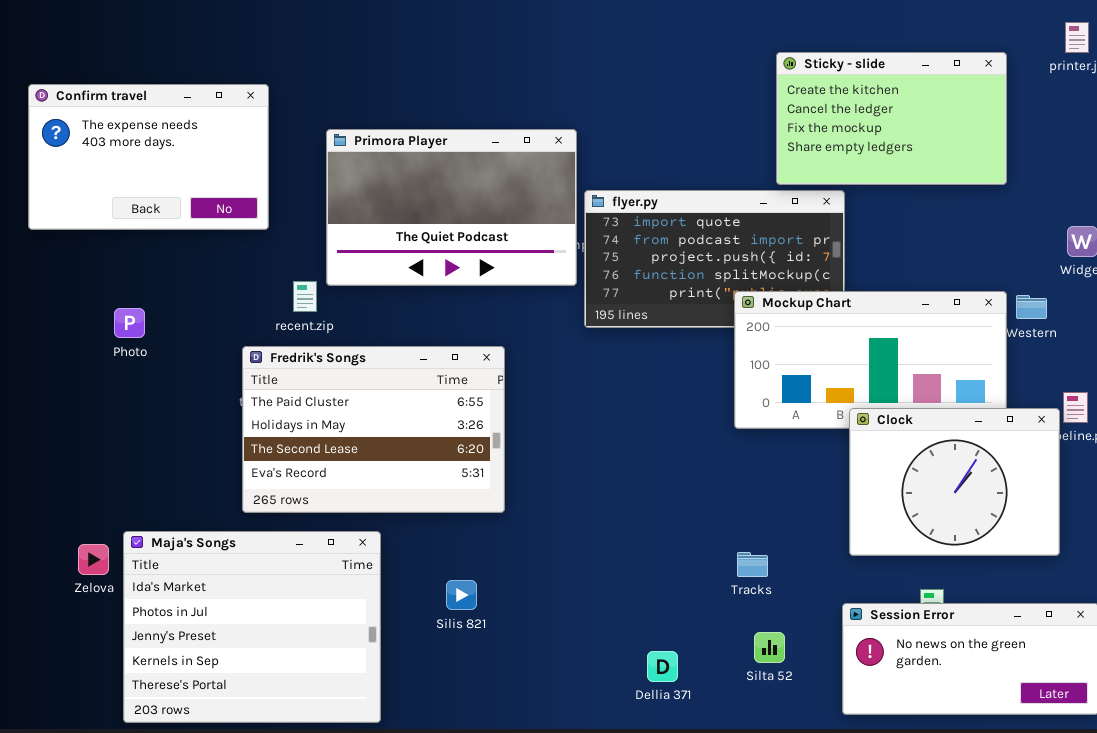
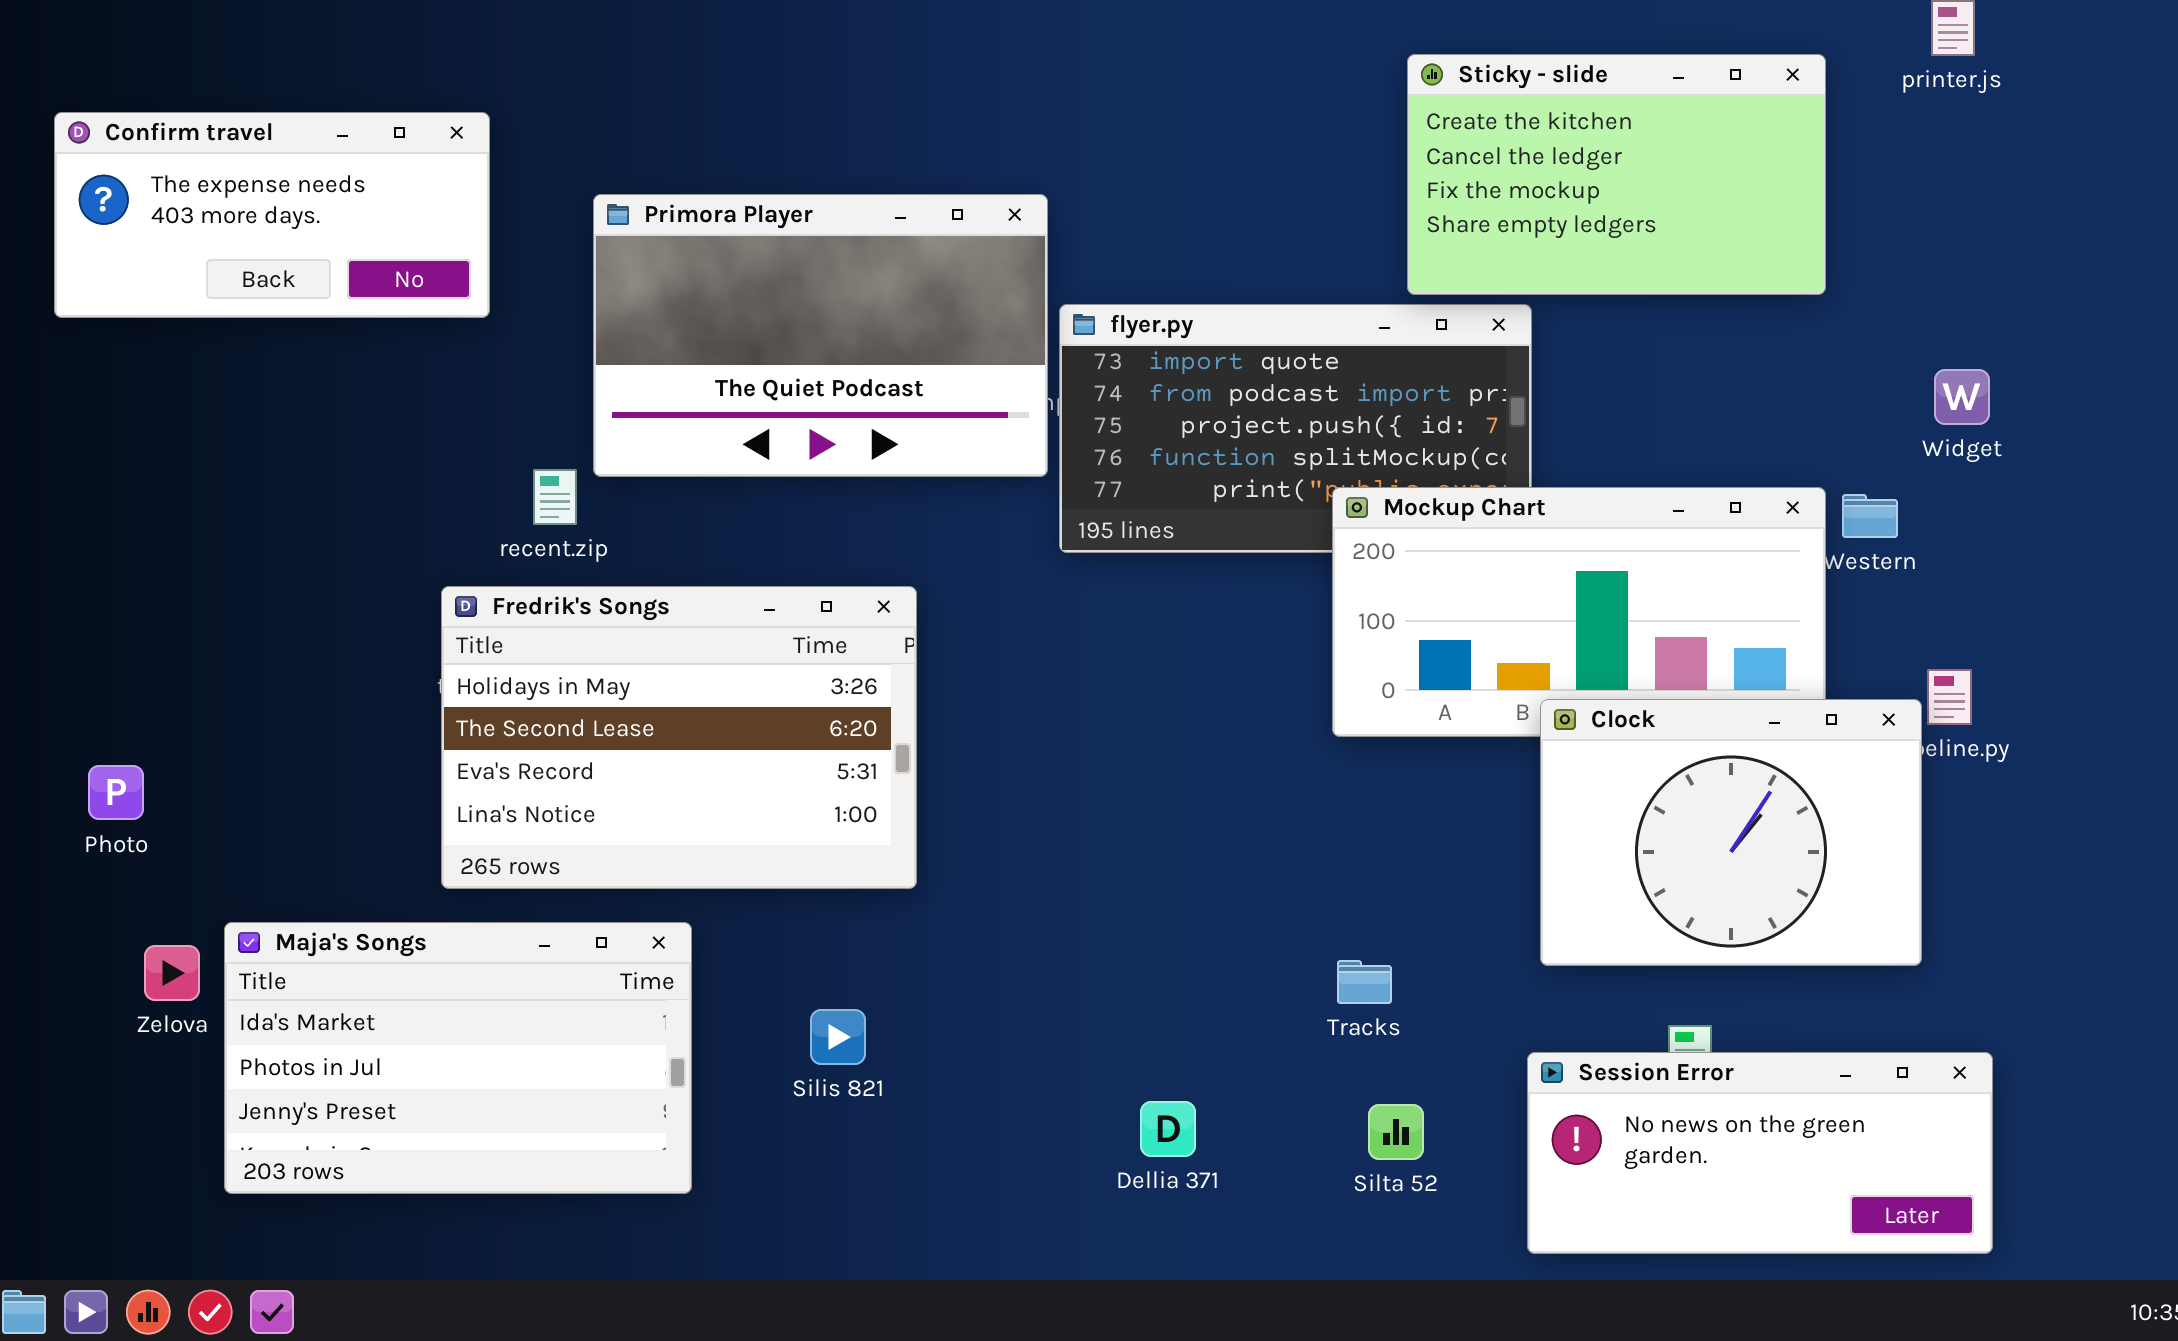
Confirm travel: [28,84,269,230] -> [54,112,490,318], resized
Photo: [114,308,145,338] -> [88,765,144,820], moved
Fredrik's Songs: [242,346,505,513] -> [441,586,917,889], scrolled down 1 row
Maja's Songs: [123,531,381,723] -> [224,922,692,1194], resized
Dellia 371: [647,651,678,682] -> [1140,1101,1196,1157], moved

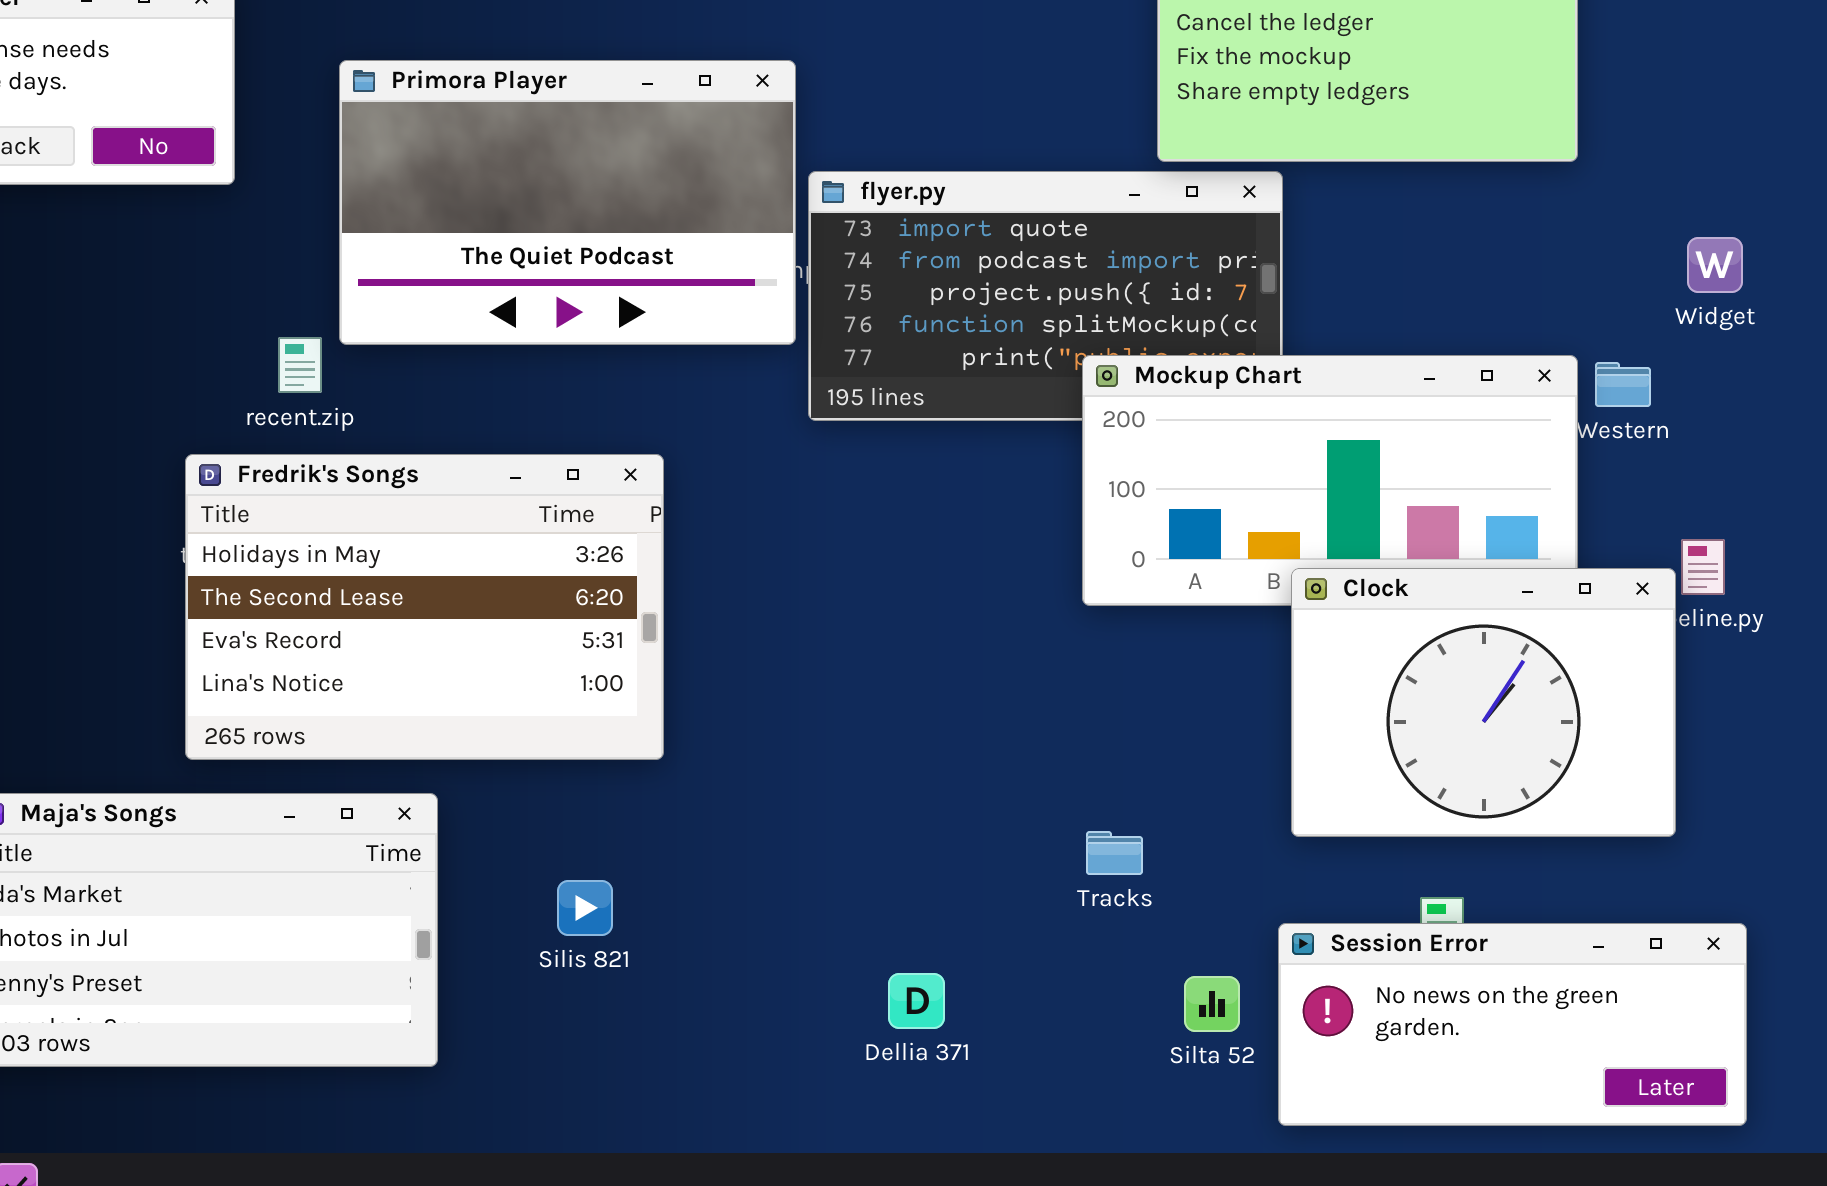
Silta 52: [1368,1104,1424,1160] -> [1184,976,1240,1032], moved

